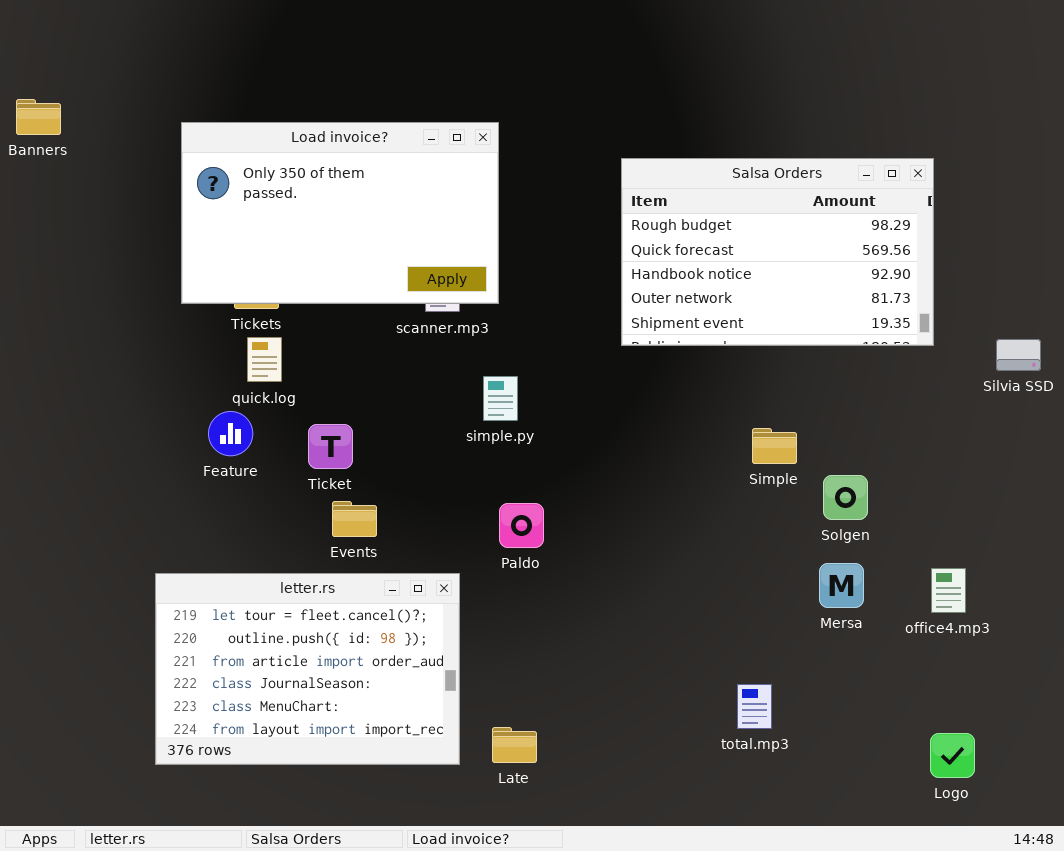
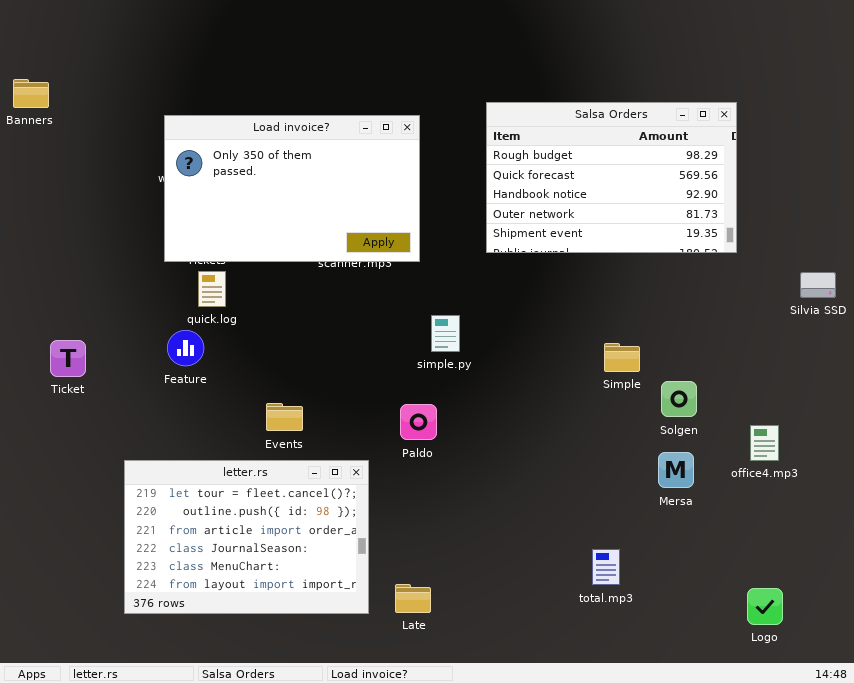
Load invoice?: [181,122,499,304] -> [164,115,420,262], moved
Salsa Orders: [621,158,934,346] -> [486,102,737,253], moved
simple.py: [483,376,518,421] -> [431,315,460,352], moved
Ticket: [308,424,353,469] -> [50,340,86,377], moved
office4.mp3: [931,568,966,613] -> [750,425,779,461], moved

